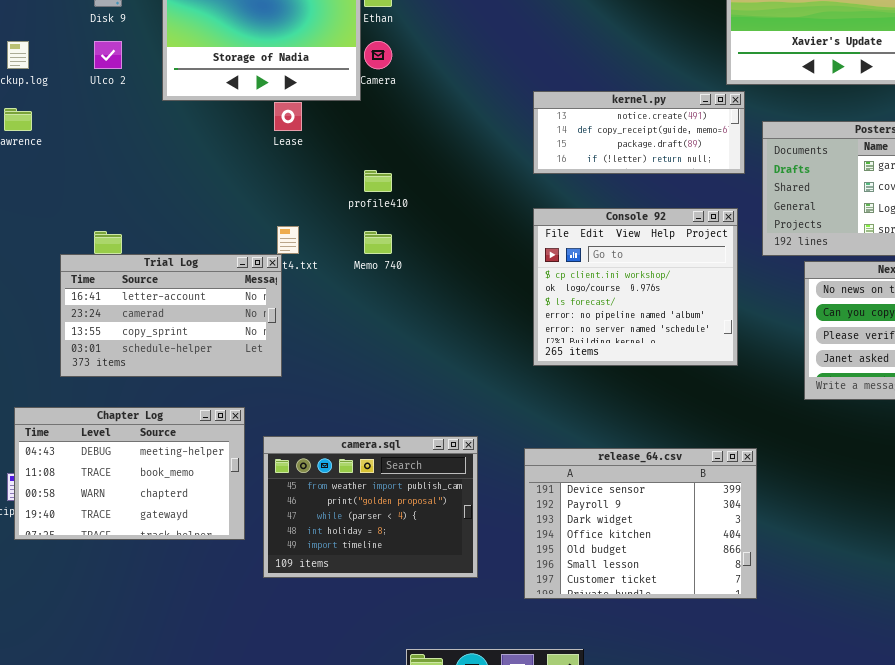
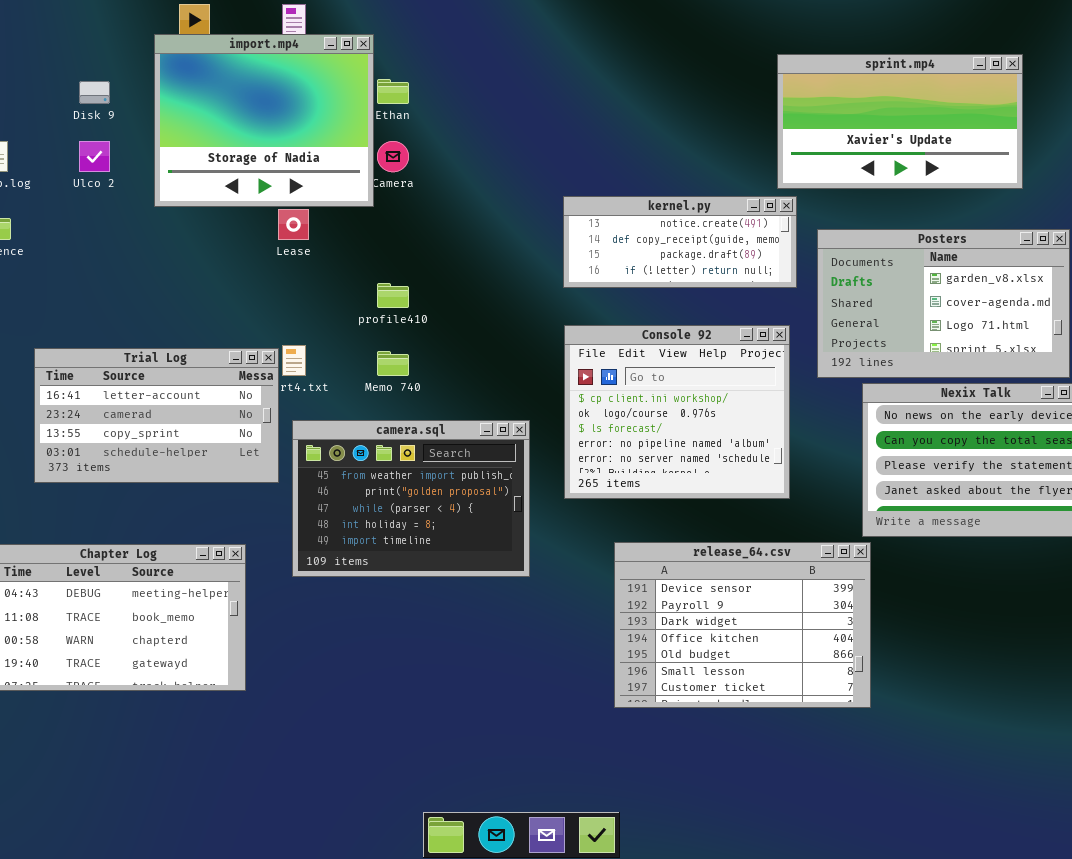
Trial Log: [60,254,282,377] -> [34,348,279,483], moved
camera.sql: [263,436,478,578] -> [292,420,530,577], moved
release_64.csv: [524,448,757,599] -> [614,542,871,708], moved

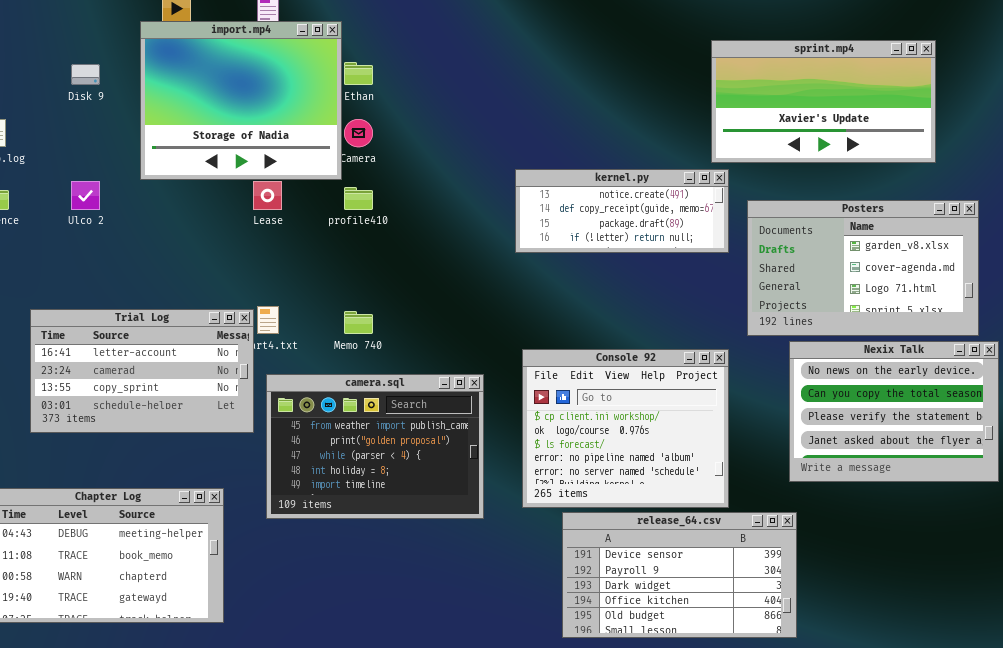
Ulco 2: [79,141,110,172] -> [71,181,100,210], moved
profile410: [377,283,409,308] -> [344,187,373,210], moved
Console 92: [564,325,790,499] -> [522,349,729,508], moved
release_64.csv: [614,542,871,708] -> [562,512,797,638], resized

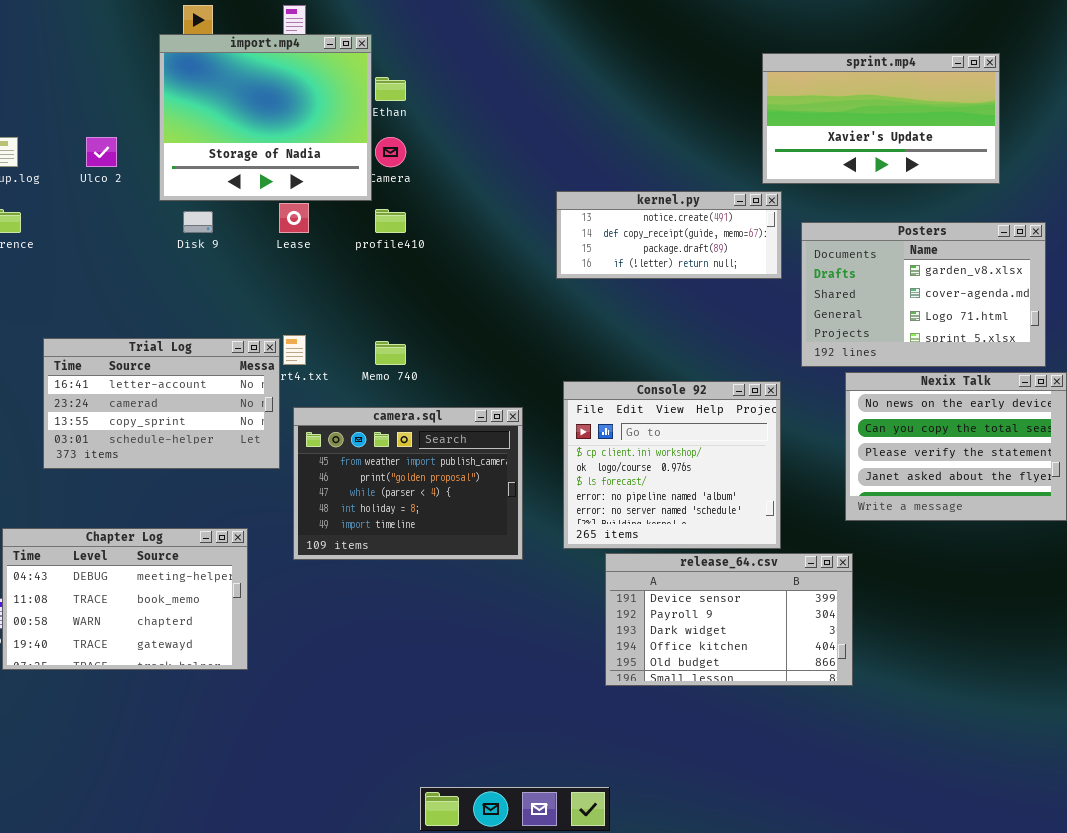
Disk 9: [71,64,100,85] -> [183,211,213,233], moved
Ulco 2: [71,181,100,210] -> [86,137,117,167], moved

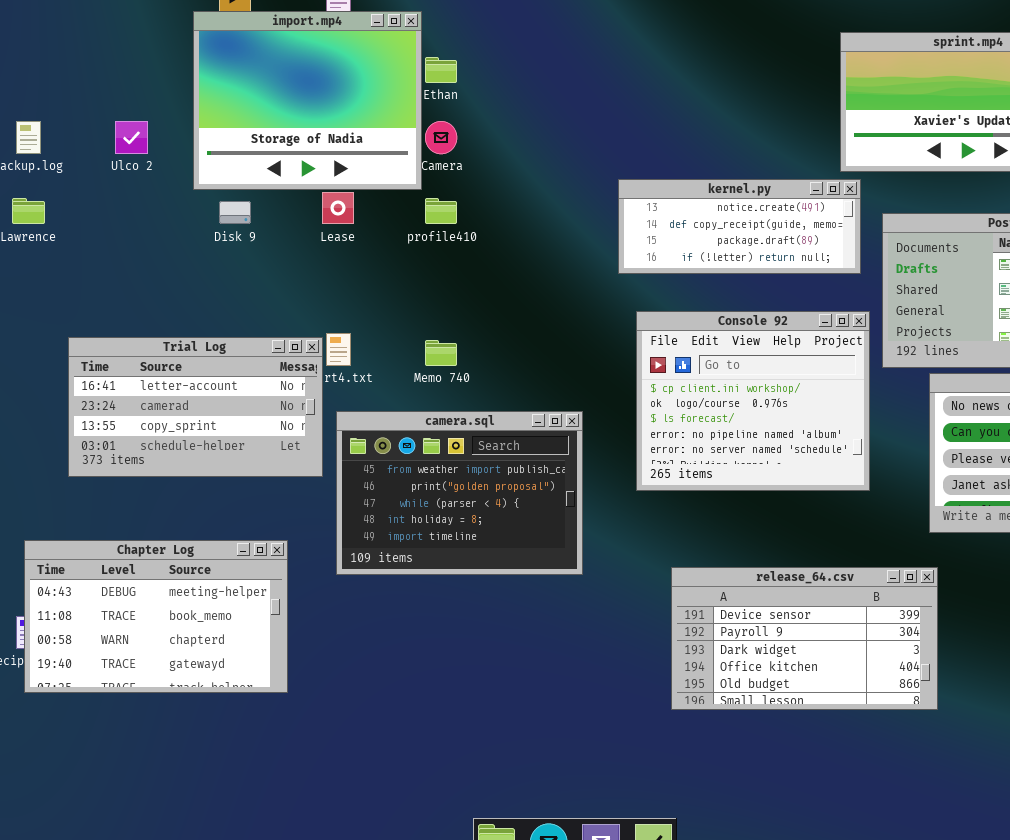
Console 92: [563,381,781,549] -> [636,311,870,491], moved

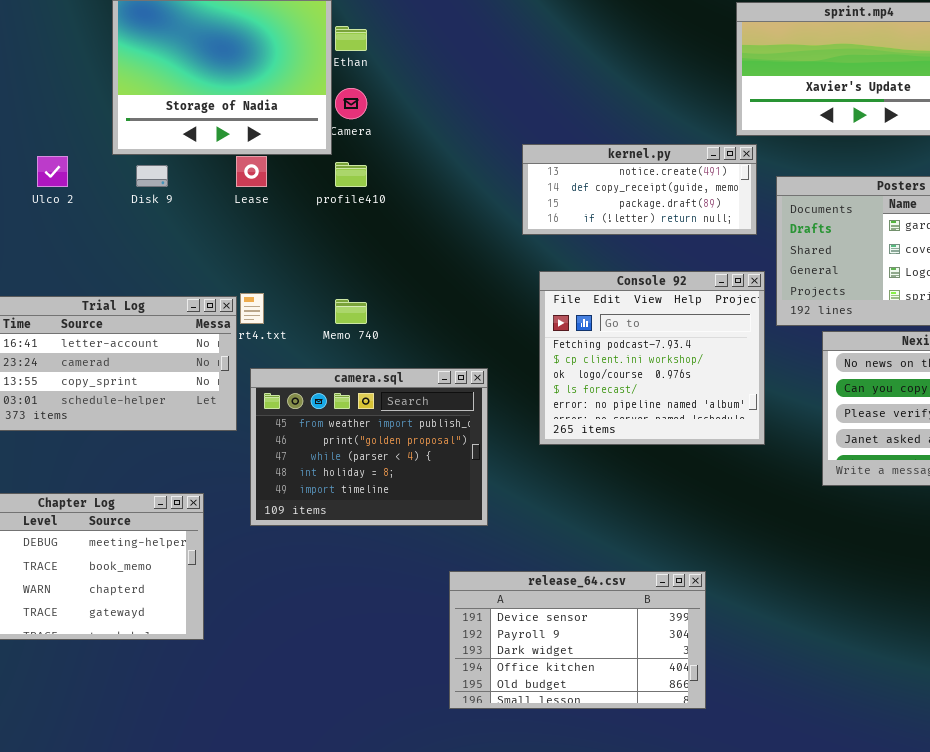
Ulco 2: [115,121,148,154] -> [37,156,68,187], moved
Console 92: [636,311,870,491] -> [539,271,765,445], scrolled up 1 row
release_64.csv: [671,567,938,710] -> [449,571,706,709], moved

